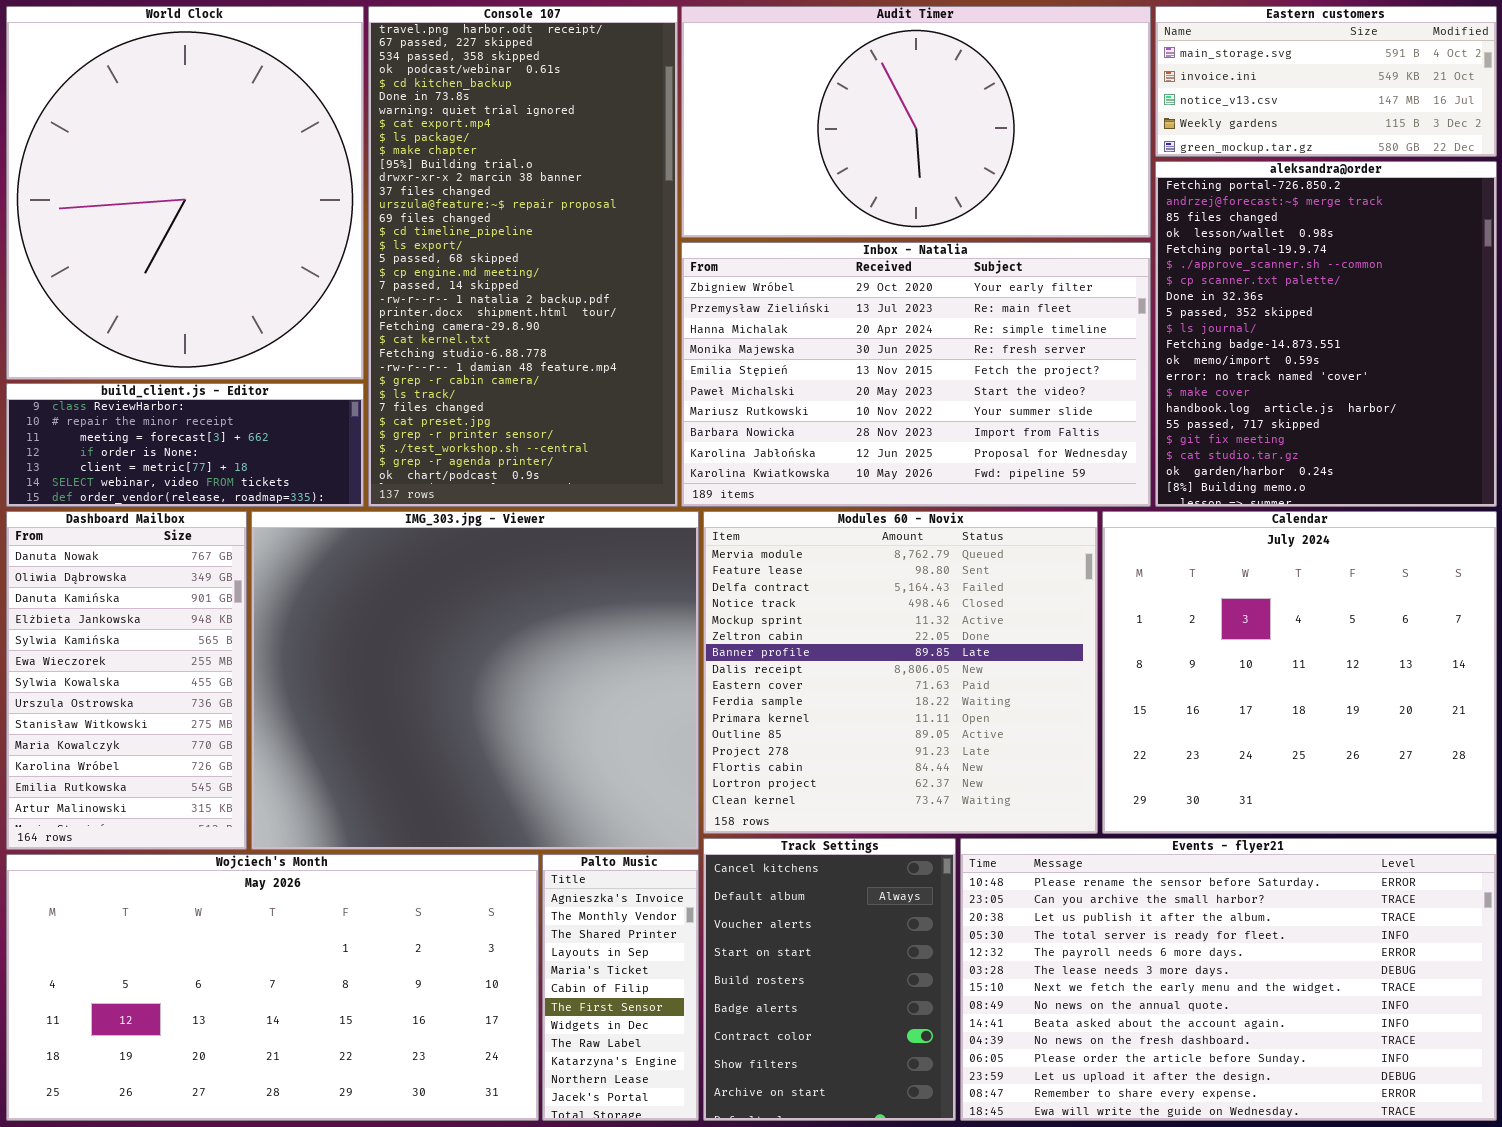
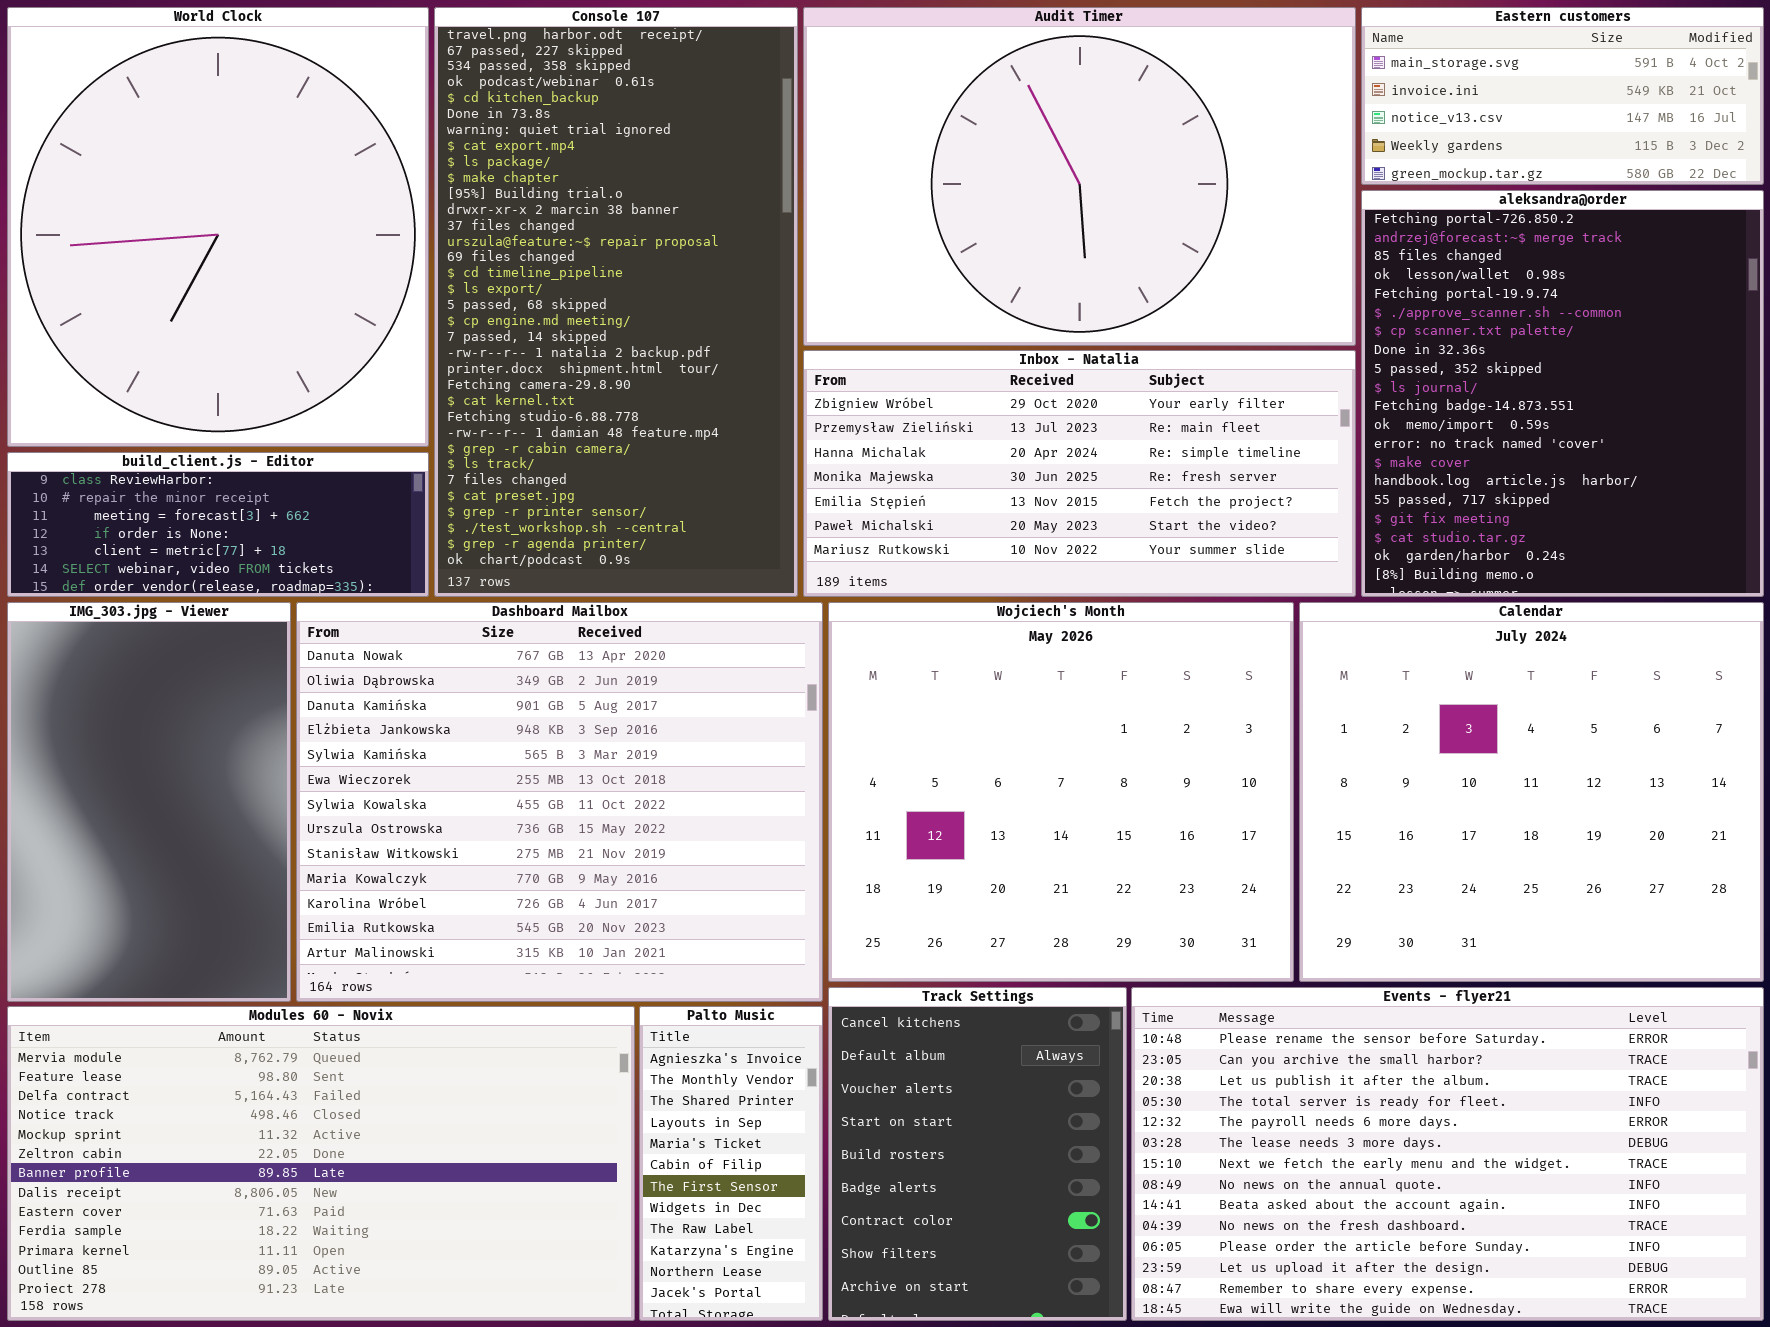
Audit Timer: [681,6,1151,238] -> [803,7,1356,346], resized
Inbox - Natalia: [681,242,1151,507] -> [803,350,1356,597], resized
Dashboard Mailbox: [6,511,247,850] -> [296,602,823,1002], moved, resized
IMG_303.jpg - Viewer: [251,511,699,850] -> [7,602,291,1002], moved, resized
Modules 60 - Novix: [703,511,1098,834] -> [7,1006,635,1321], moved, resized
Wojciech's Month: [6,854,539,1121] -> [828,602,1294,982], moved, resized

